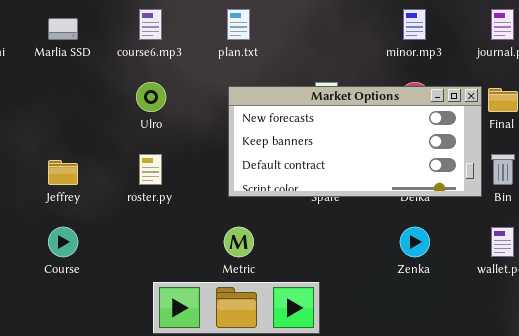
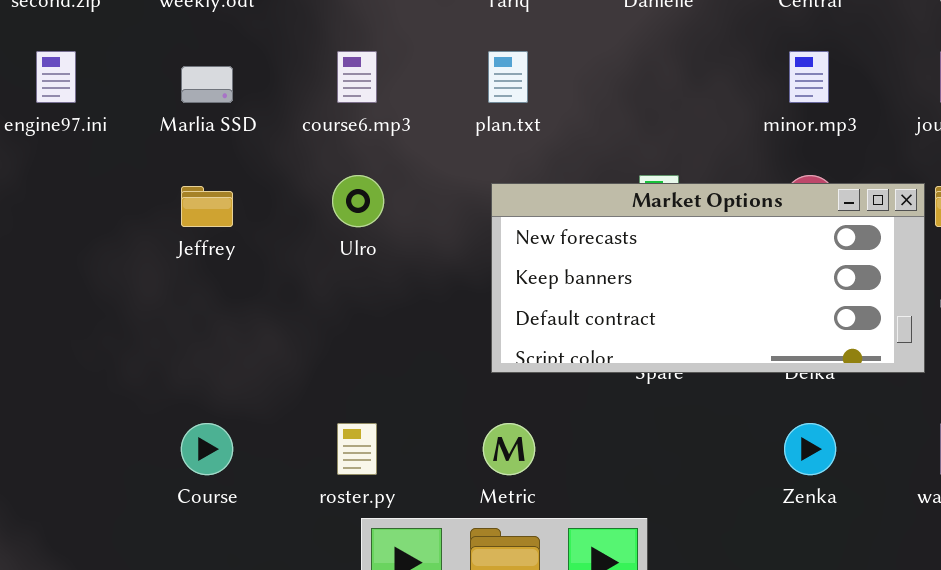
roster.py: [139,154,162,185] -> [337,423,377,475], moved
Jeffrey: [48,160,78,185] -> [181,186,233,227], moved

